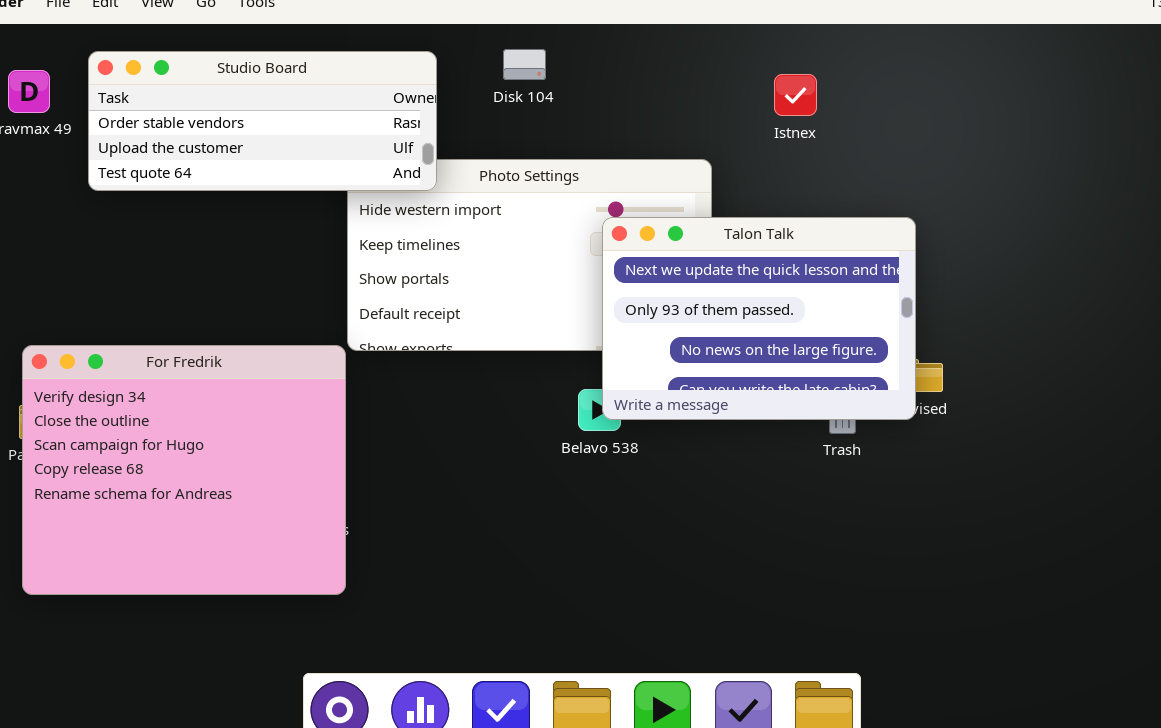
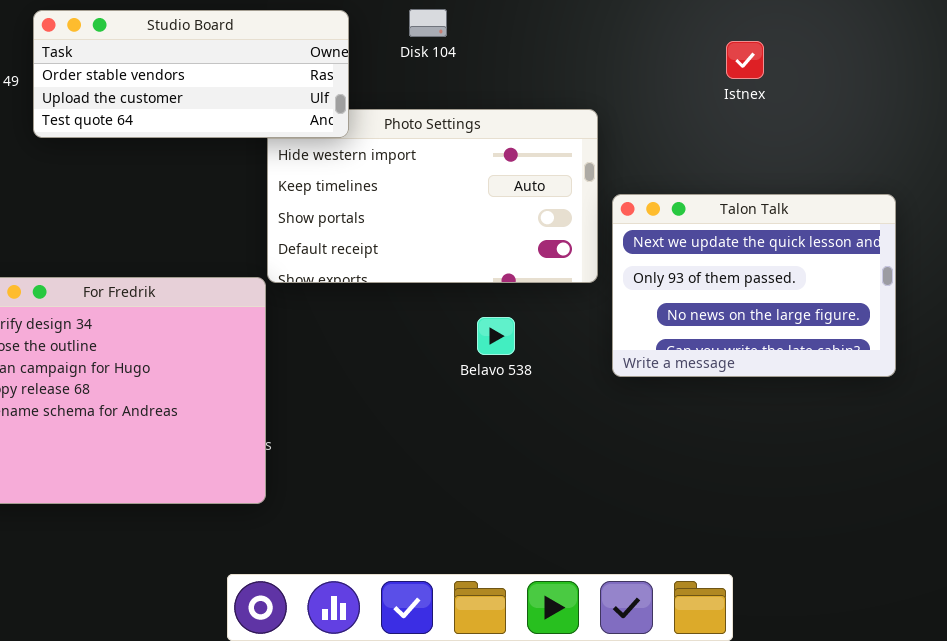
Istnex: [774,74,817,116] -> [726,41,764,79], moved
Talon Talk: [602,217,916,420] -> [612,194,896,377], moved

